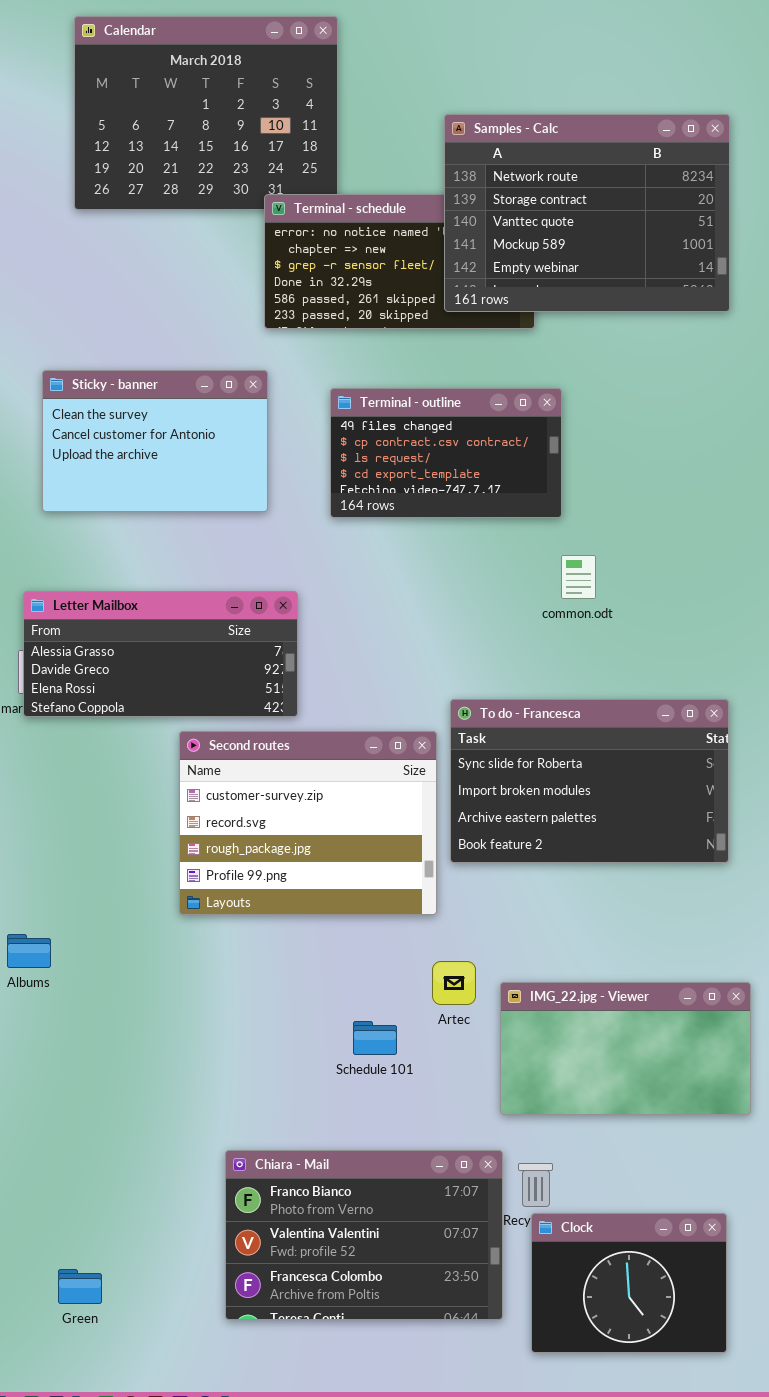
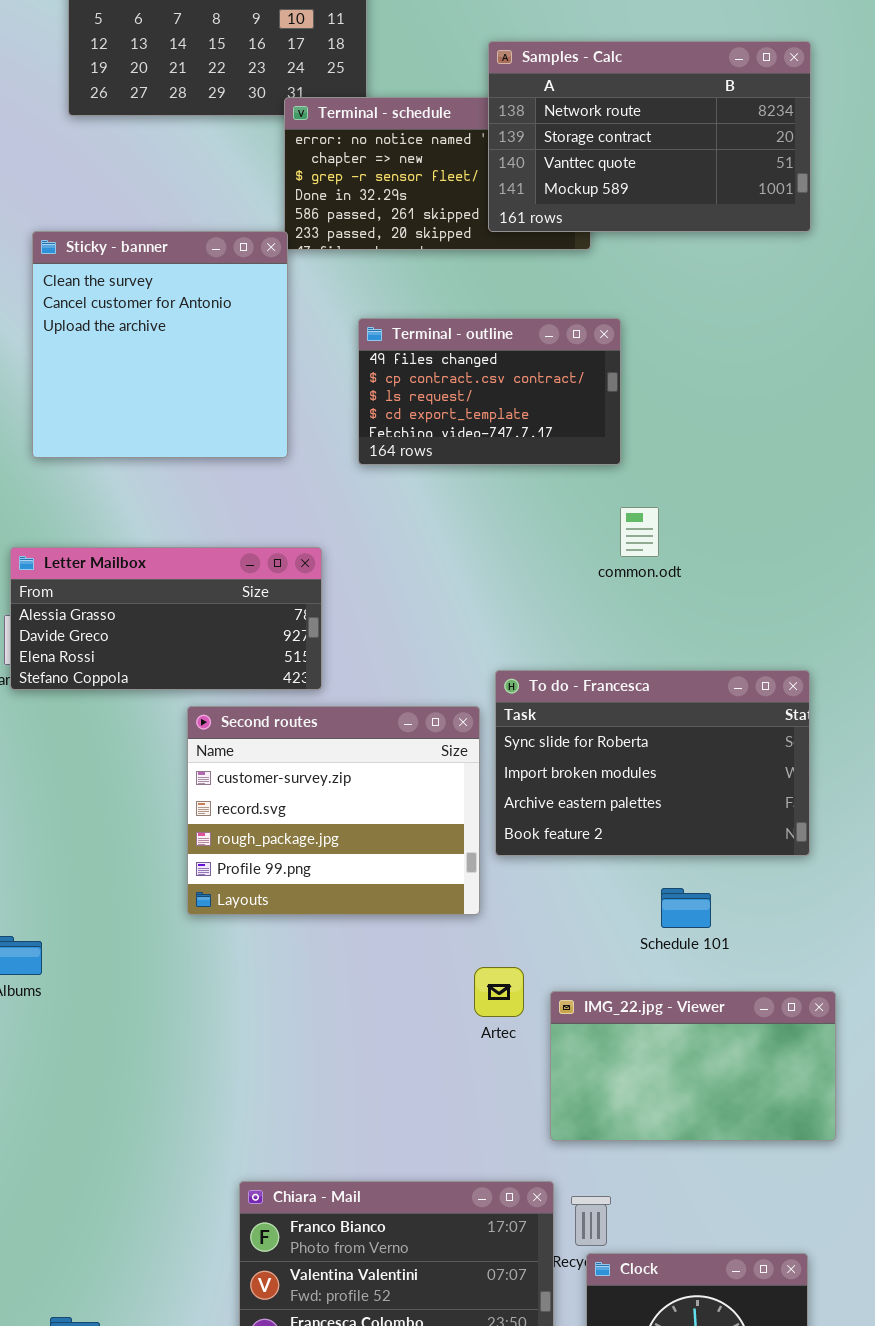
Samples - Calc: [444,114,730,312] -> [488,41,811,232], resized
Sticky - banner: [42,370,268,512] -> [32,231,288,458], resized
Schedule 101: [353,1021,397,1055] -> [661,888,711,928], moved

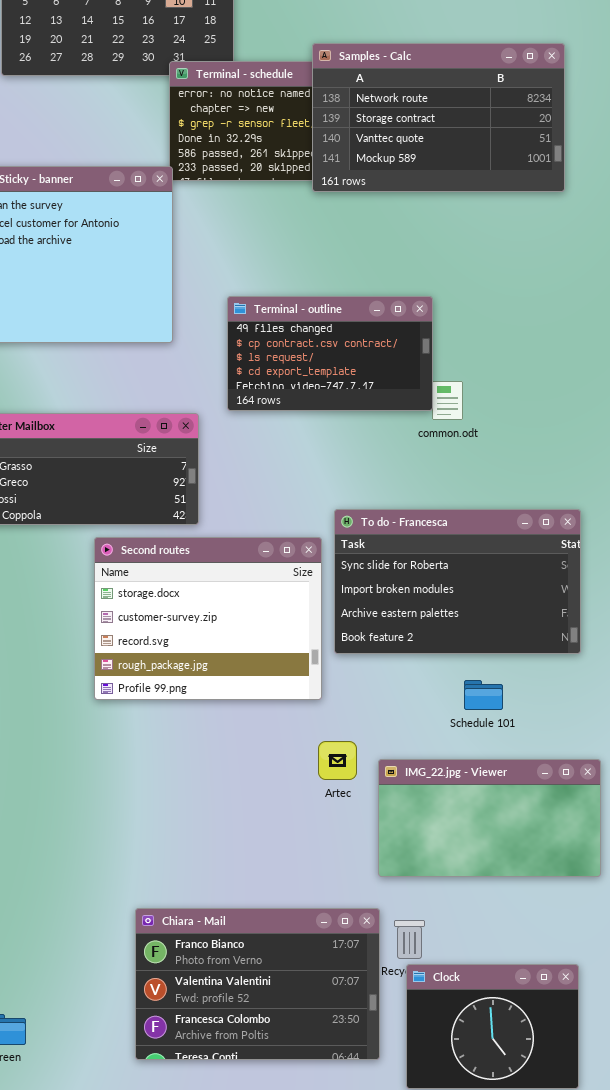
Samples - Calc: [488,41,811,232] -> [312,43,565,192], moved
Terminal - outline: [358,318,621,465] -> [227,296,433,411], moved
Second routes: [187,706,480,915] -> [94,537,322,700], scrolled up 1 row

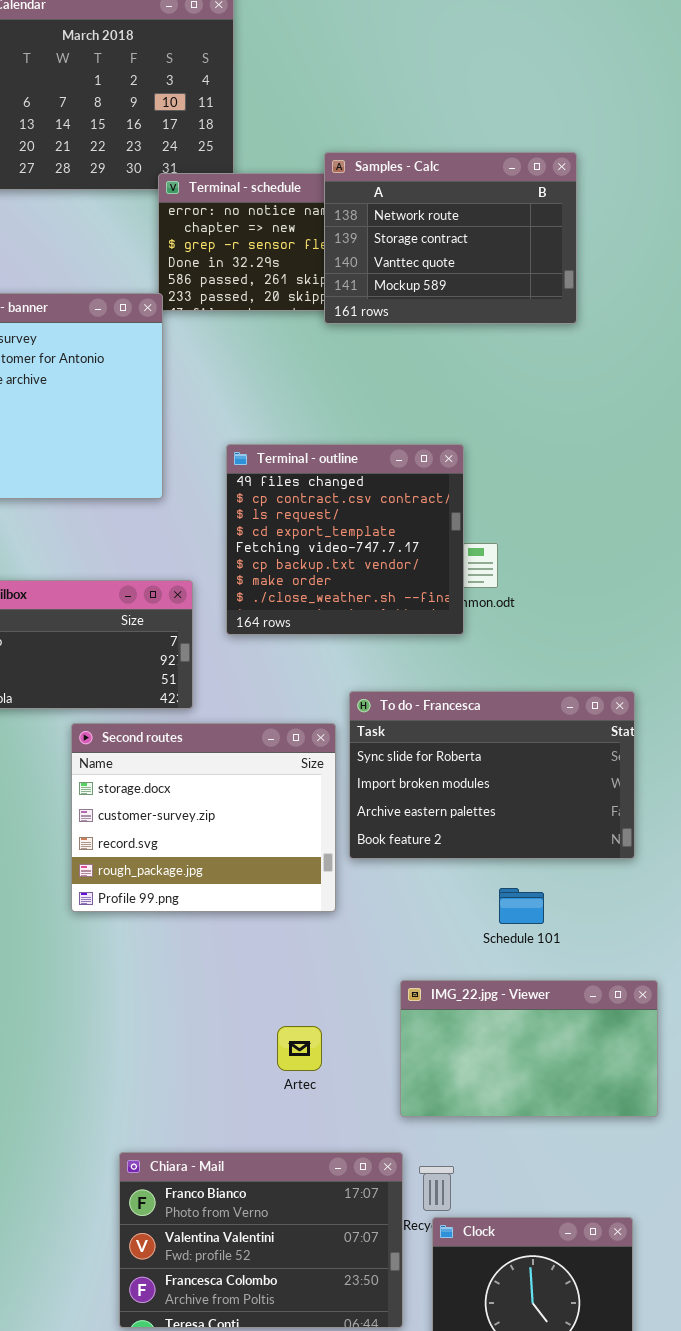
Samples - Calc: [312,43,565,192] -> [324,152,577,324], resized
Terminal - outline: [227,296,433,411] -> [226,444,464,635], resized
Artec: [318,741,357,780] -> [277,1026,322,1071], moved

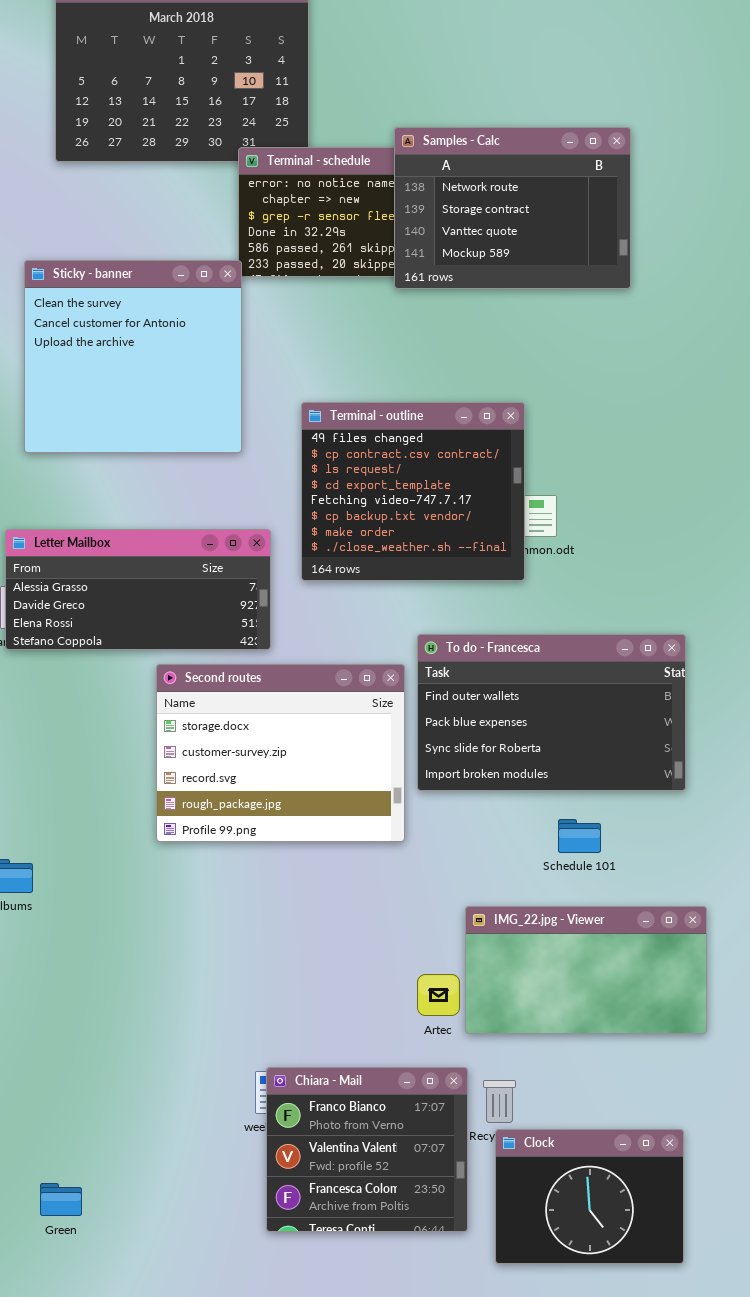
To do - Francesca: [349,691,635,859] -> [417,634,686,791], scrolled up 2 rows
Artec: [277,1026,322,1071] -> [417,974,460,1016], moved
Chiara - Mail: [119,1152,403,1328] -> [266,1067,468,1232], resized

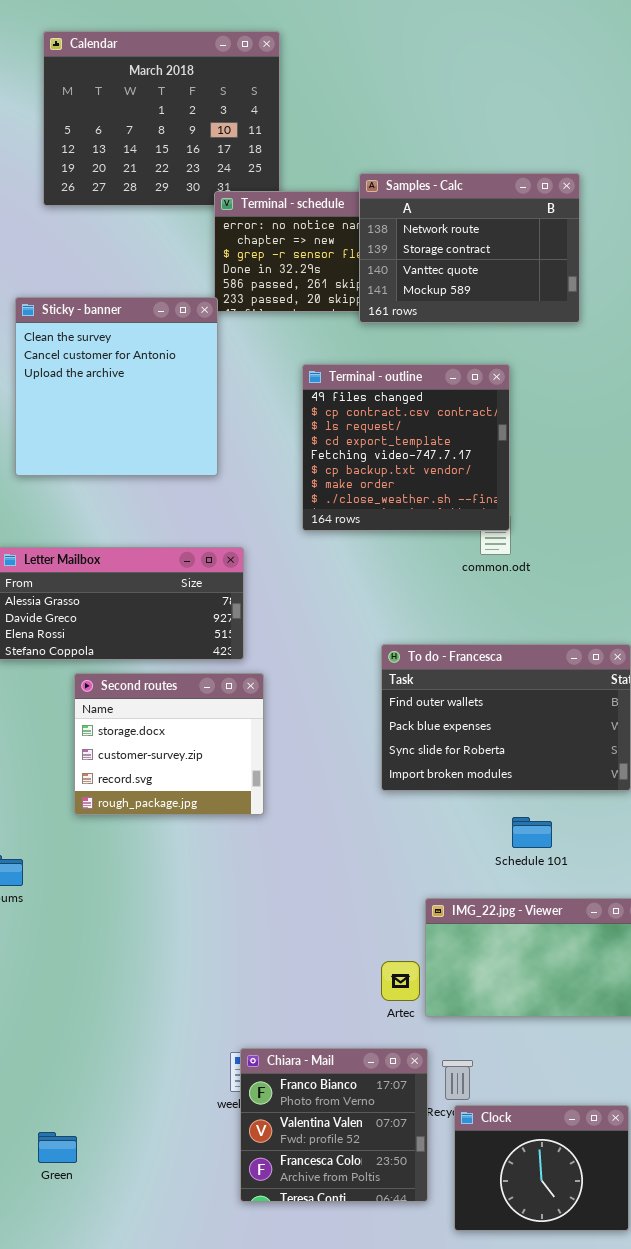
Terminal - outline: [301,402,525,581] -> [302,364,510,531], moved
Second routes: [156,664,405,842] -> [74,673,264,815], moved, resized
Green: [40,1183,82,1216] -> [38,1132,77,1163], moved

